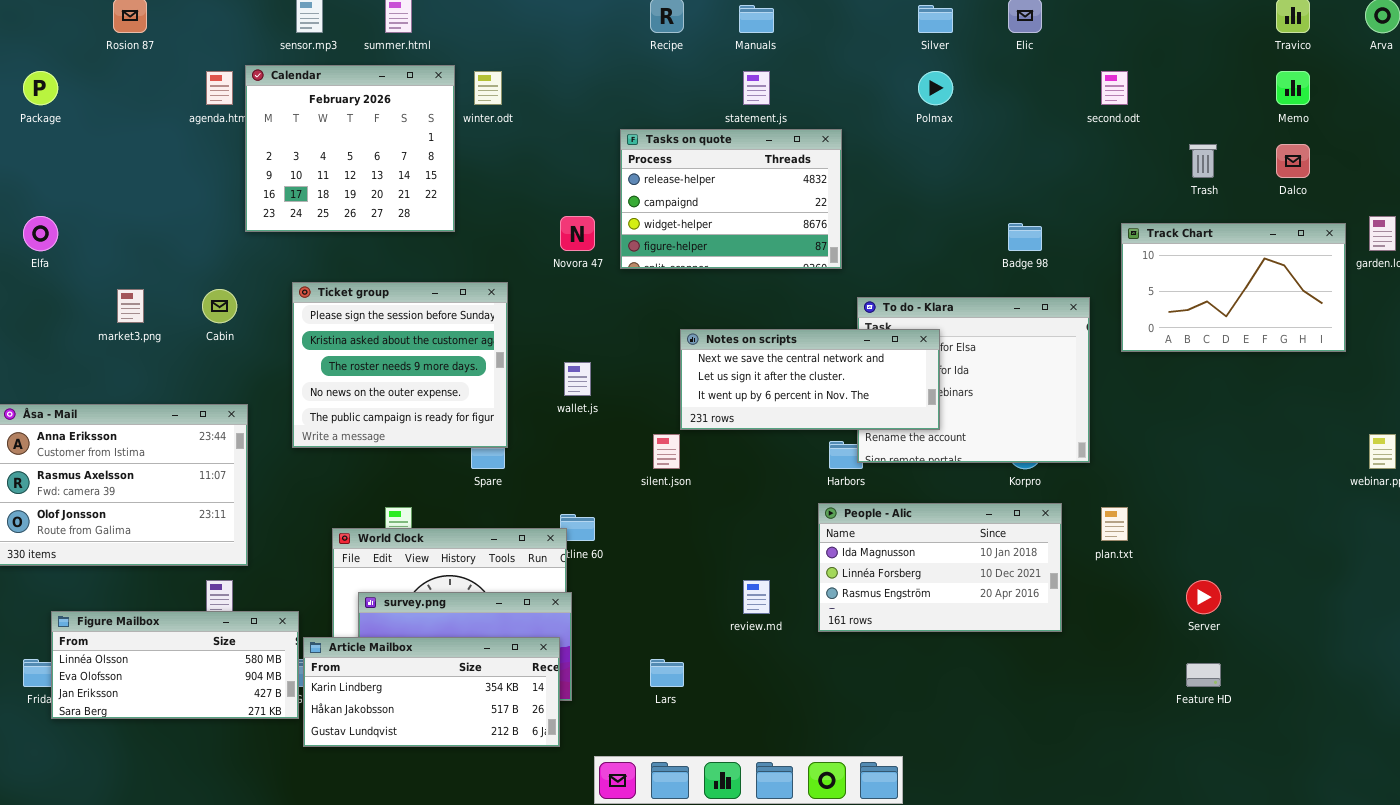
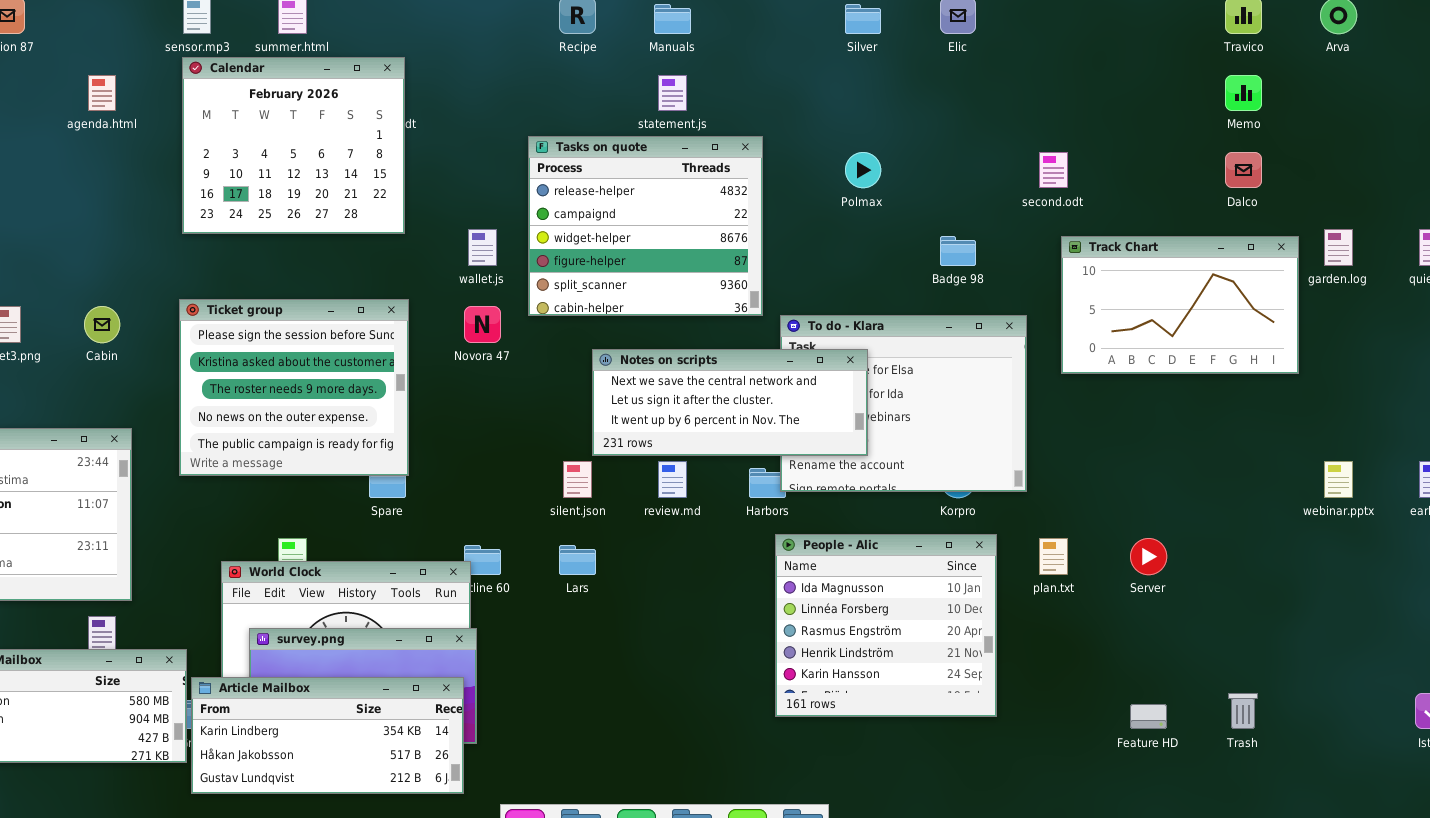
Calendar: [245,65,455,232] -> [182,57,405,234], moved
Polmax: [918,71,953,105] -> [845,152,881,188], moved
second.odt: [1101,71,1128,105] -> [1039,152,1068,188], moved
Tasks on quote: [620,129,842,269] -> [528,136,763,316], resized
Trash: [1189,144,1217,178] -> [1228,693,1258,729], moved
Novora 47: [560,216,595,251] -> [464,306,501,343], moved
wallet.js: [564,362,591,396] -> [468,229,497,266], moved
People - Alic: [818,503,1062,632] -> [775,534,997,717], resized
review.md: [743,580,770,614] -> [658,461,687,498], moved
Server: [1186,580,1221,614] -> [1130,538,1167,575], moved
Lars: [650,659,684,687] -> [559,545,596,575], moved

